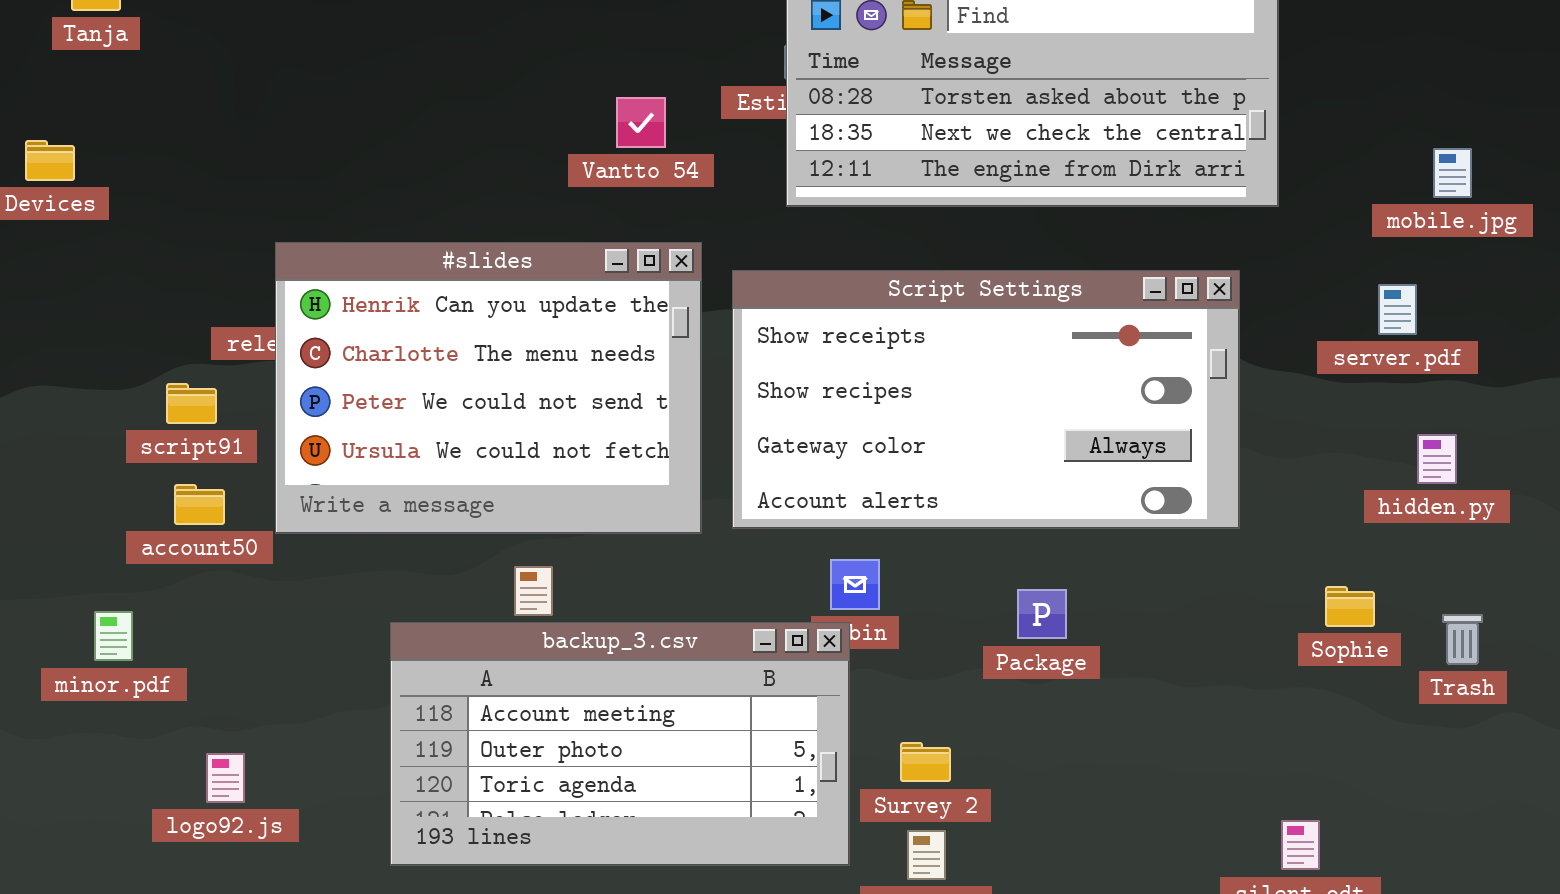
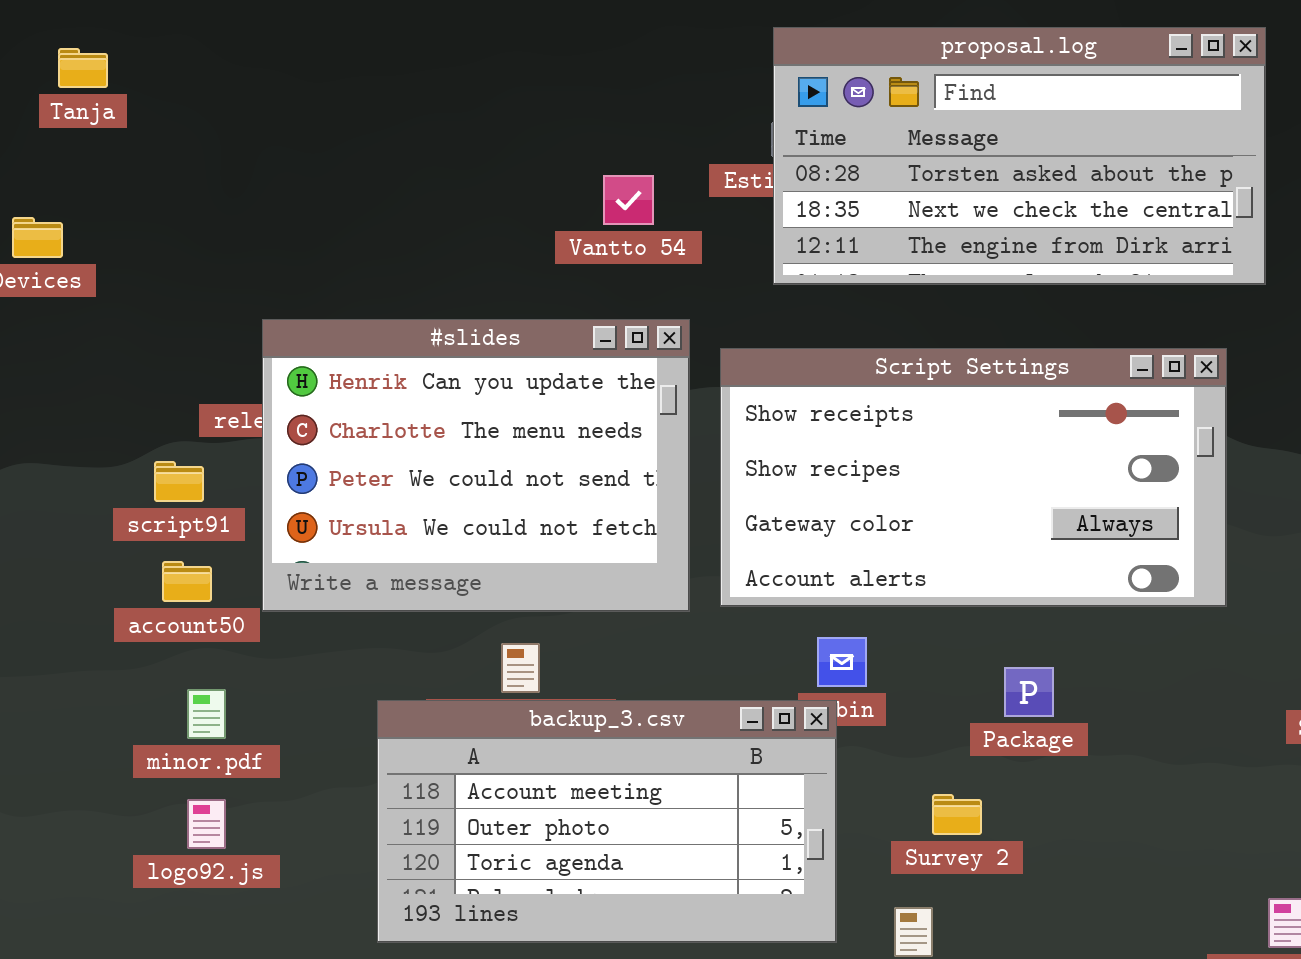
minor.pdf: [94,611,133,661] -> [187,689,226,739], moved
Survey 2: [900,742,951,782] -> [932,794,982,835], moved
logo92.js: [206,753,245,803] -> [187,799,226,849], moved

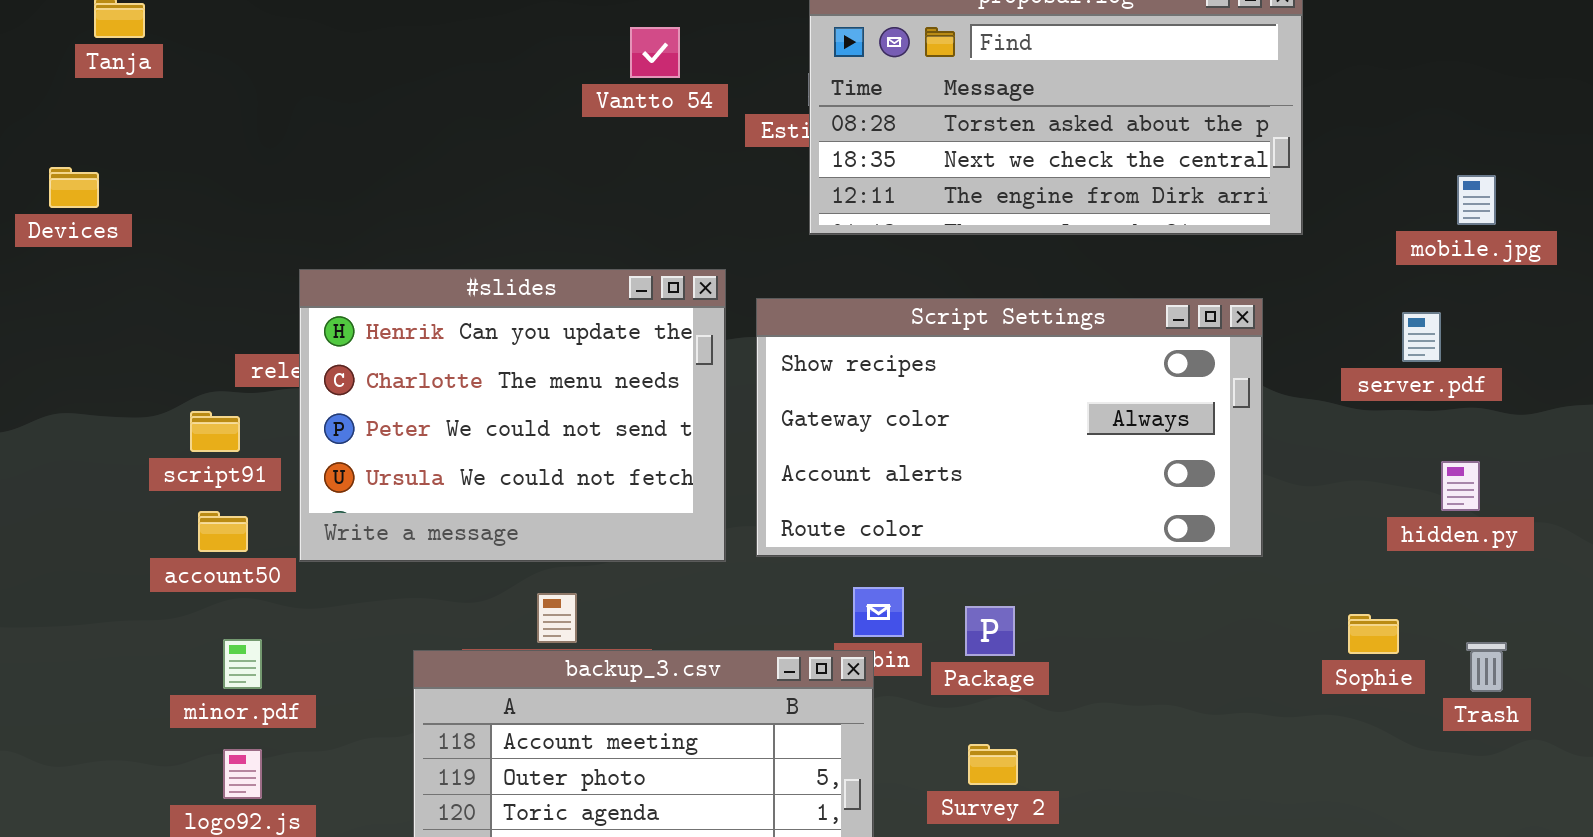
Vantto 54: [603,175,654,225] -> [630,27,680,78], moved
Script Settings: [720,348,1227,607] -> [756,298,1263,557], scrolled down 1 row
Package: [1004,667,1054,717] -> [965,606,1015,656], moved

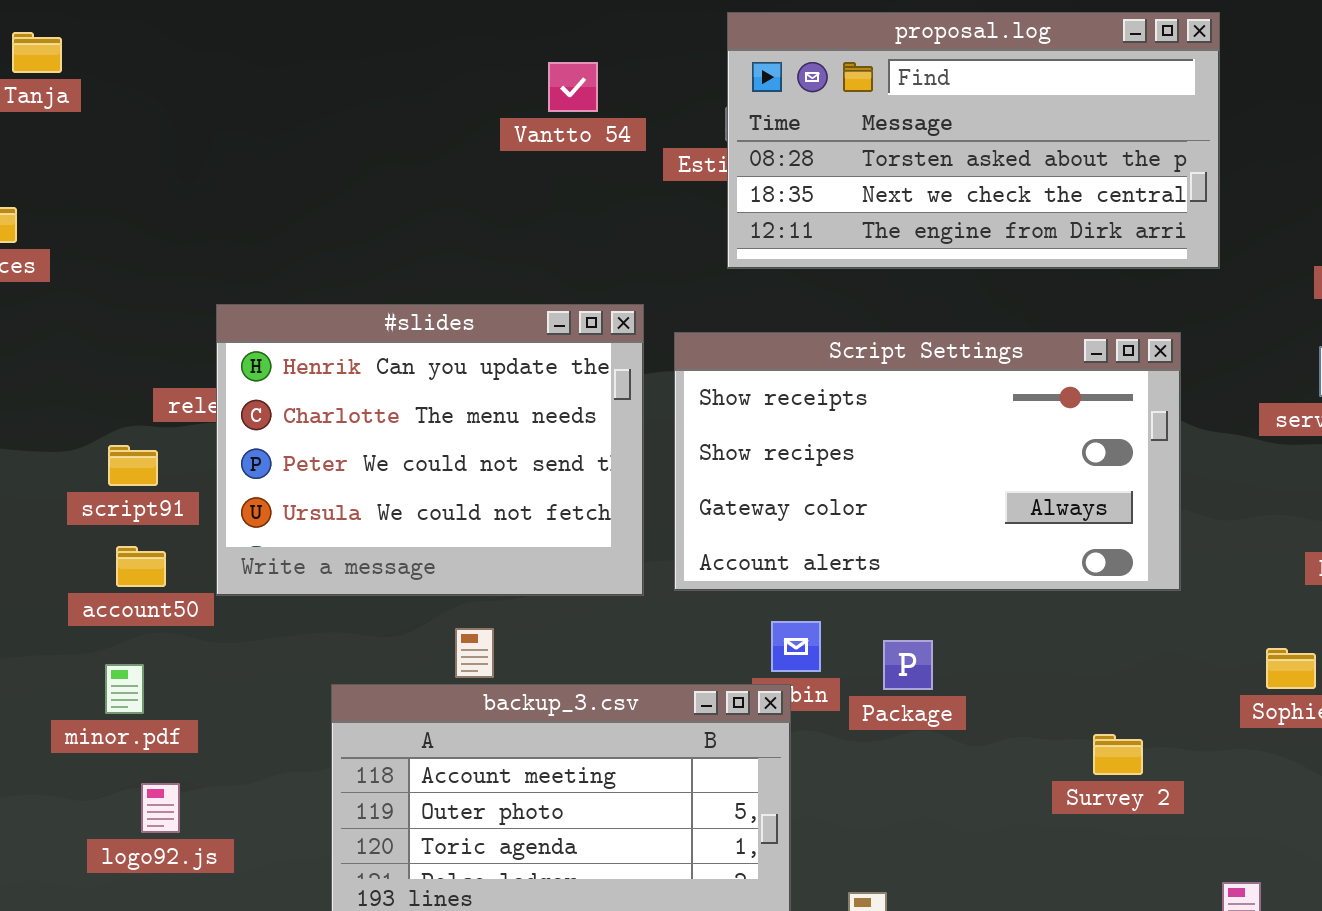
Script Settings: [756,298,1263,557] -> [674,332,1181,591], scrolled up 1 row
minor.pdf: [223,639,262,689] -> [105,664,144,714], moved
Survey 2: [968,744,1018,785] -> [1093,734,1143,775], moved

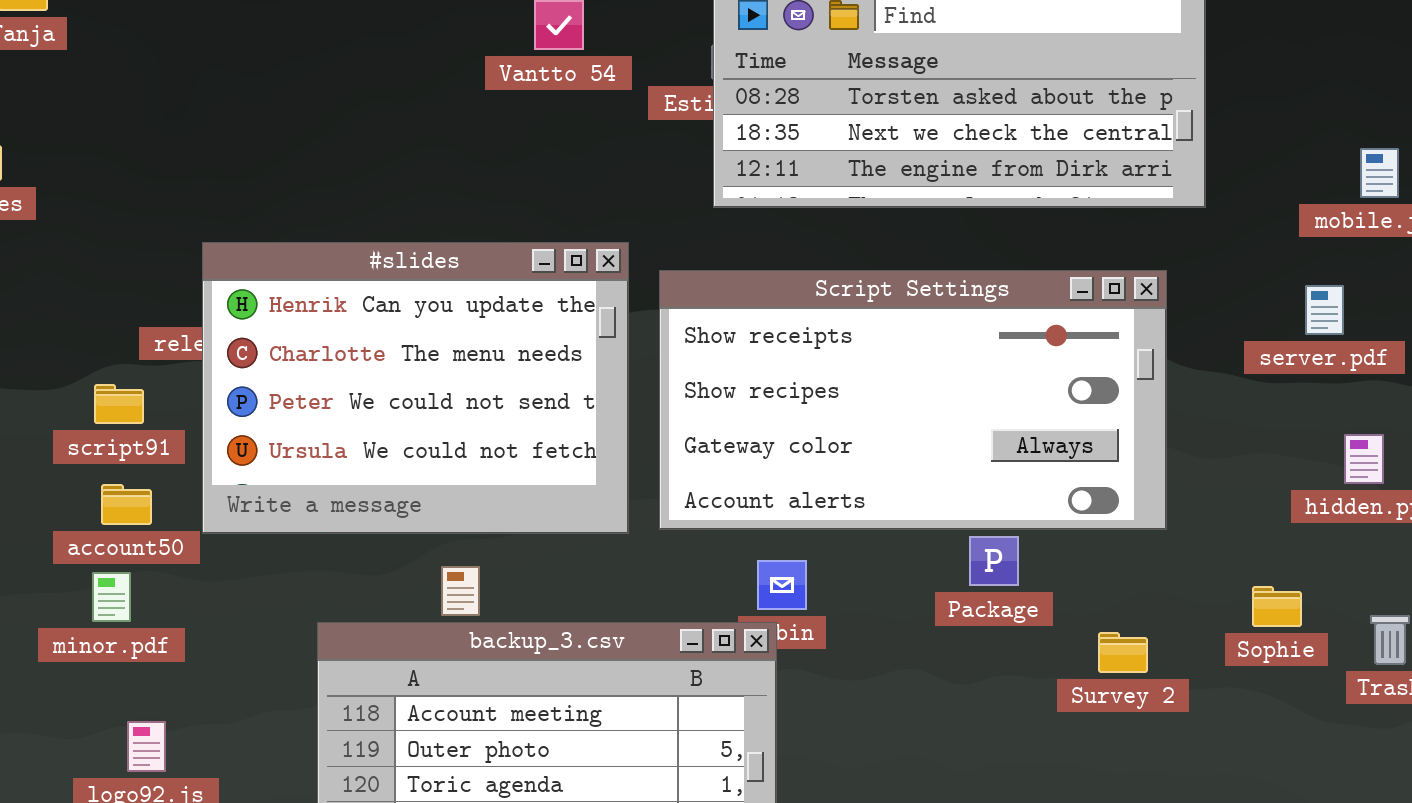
Package: [883,640,933,690] -> [969,536,1019,586], moved
minor.pdf: [105,664,144,714] -> [92,572,131,622], moved
Survey 2: [1093,734,1143,775] -> [1098,632,1148,673], moved

